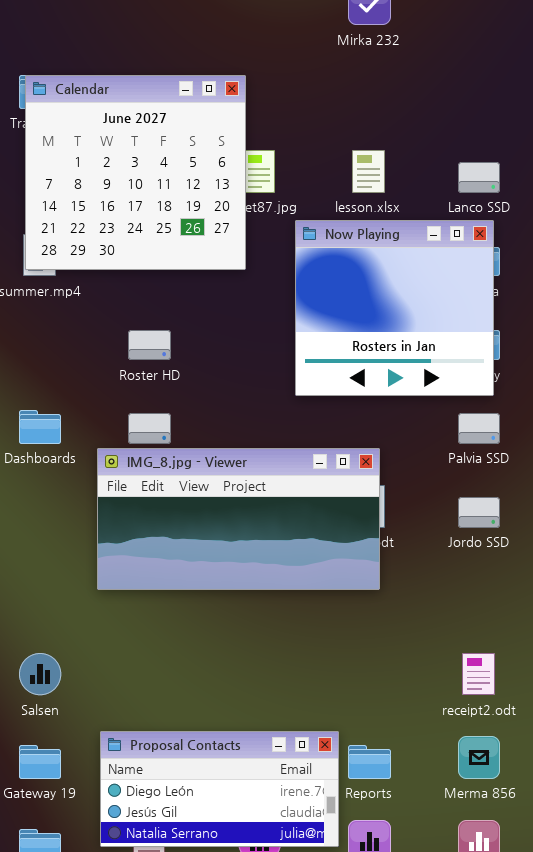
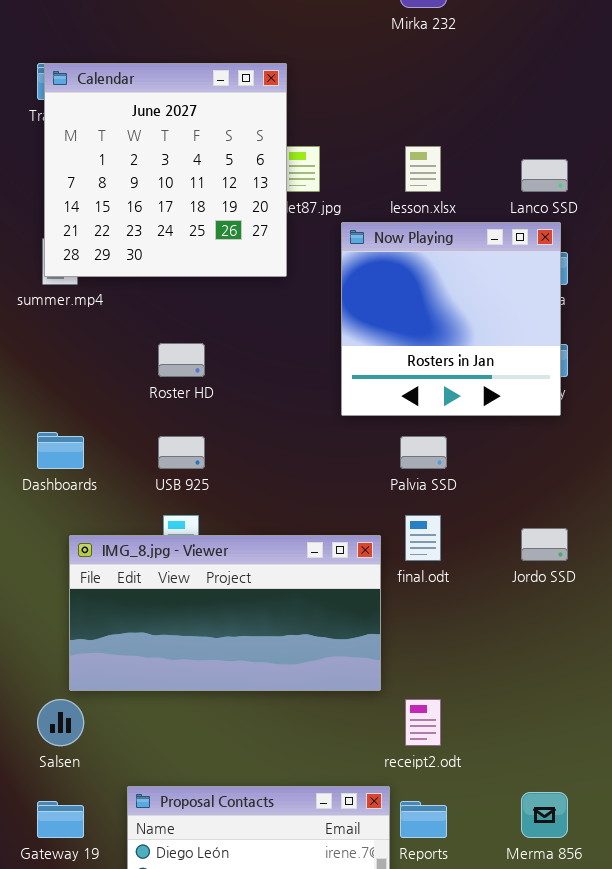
Palvia SSD: [458,413,500,444] -> [400,436,447,469], moved
IMG_8.jpg - Viewer: [97,448,380,590] -> [69,535,381,691], moved
receipt2.odt: [462,653,495,695] -> [405,699,441,746], moved

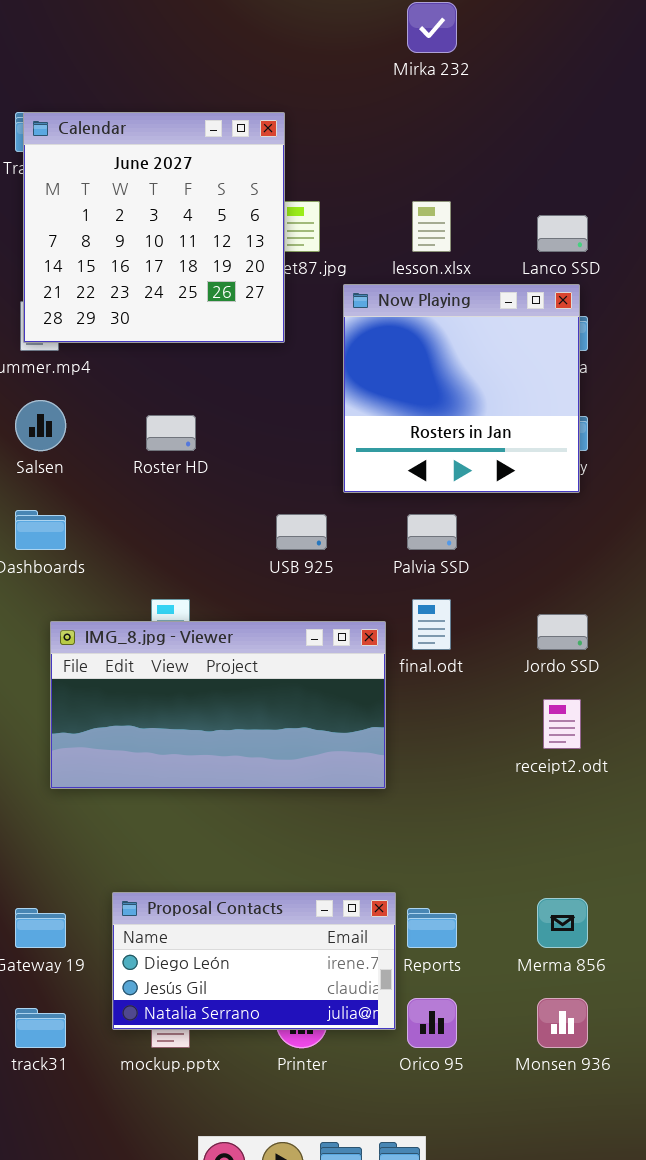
USB 925: [158,436,205,469] -> [276,514,327,550], moved
Salsen: [37,699,84,746] -> [15,400,66,451], moved
receipt2.odt: [405,699,441,746] -> [543,699,581,749], moved

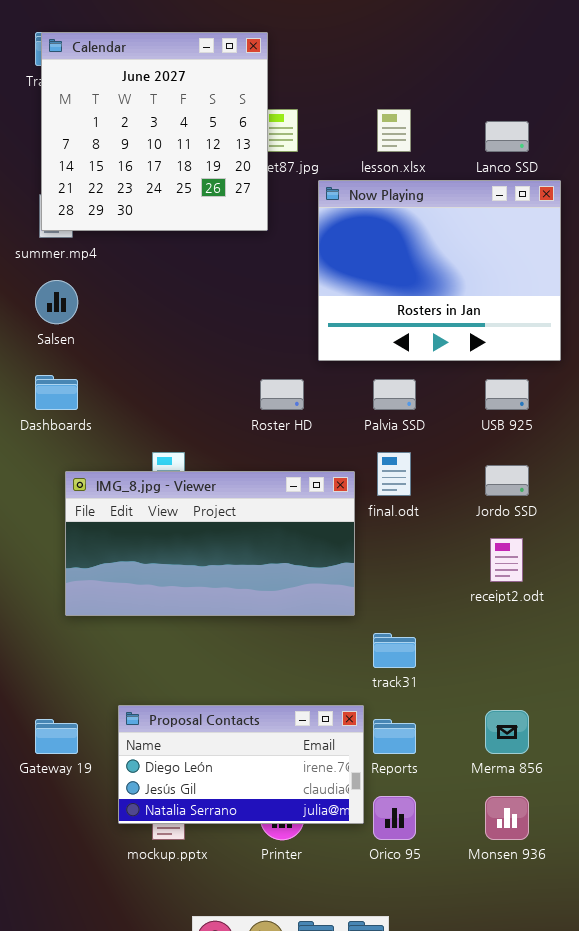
Now Playing: [343,284,580,493] -> [318,180,561,361], resized
Roster HD: [146,415,196,451] -> [260,379,304,410], moved
USB 925: [276,514,327,550] -> [485,379,529,410], moved
track31: [15,1008,66,1048] -> [373,633,416,668], moved

